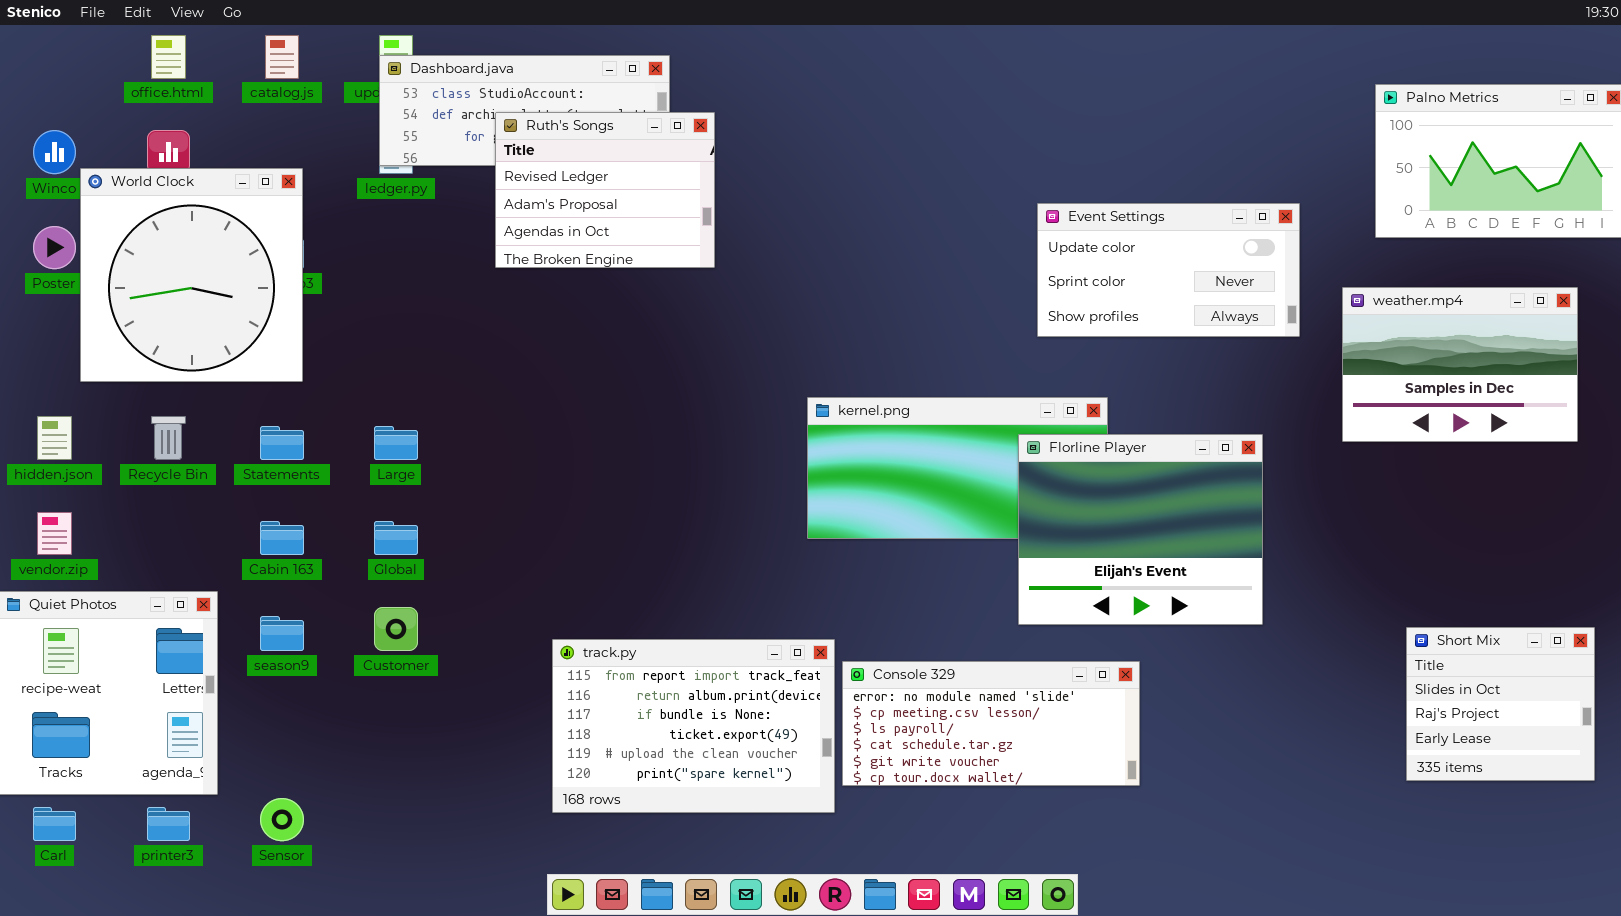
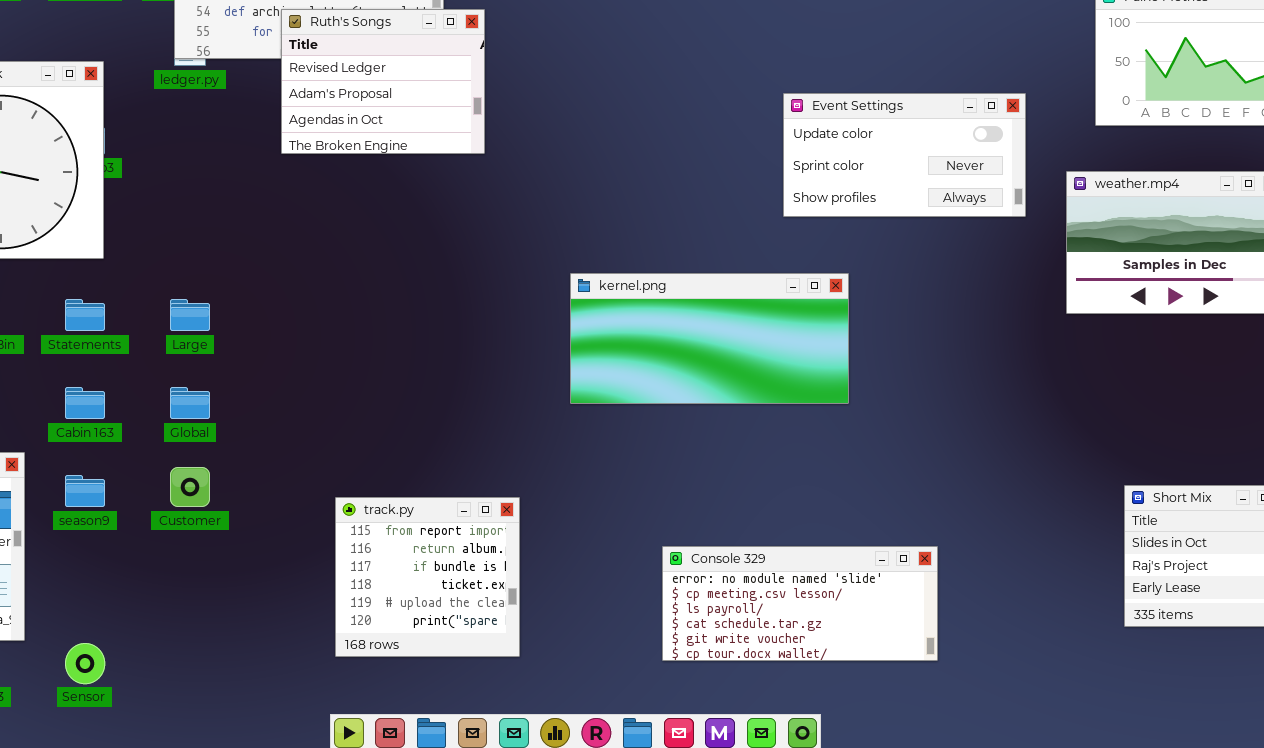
Florline Player: [1018,434,1263,625] -> none, closed
track.py: [552,639,835,813] -> [335,497,520,657], resized
Console 329: [842,661,1140,786] -> [662,546,938,661], moved

